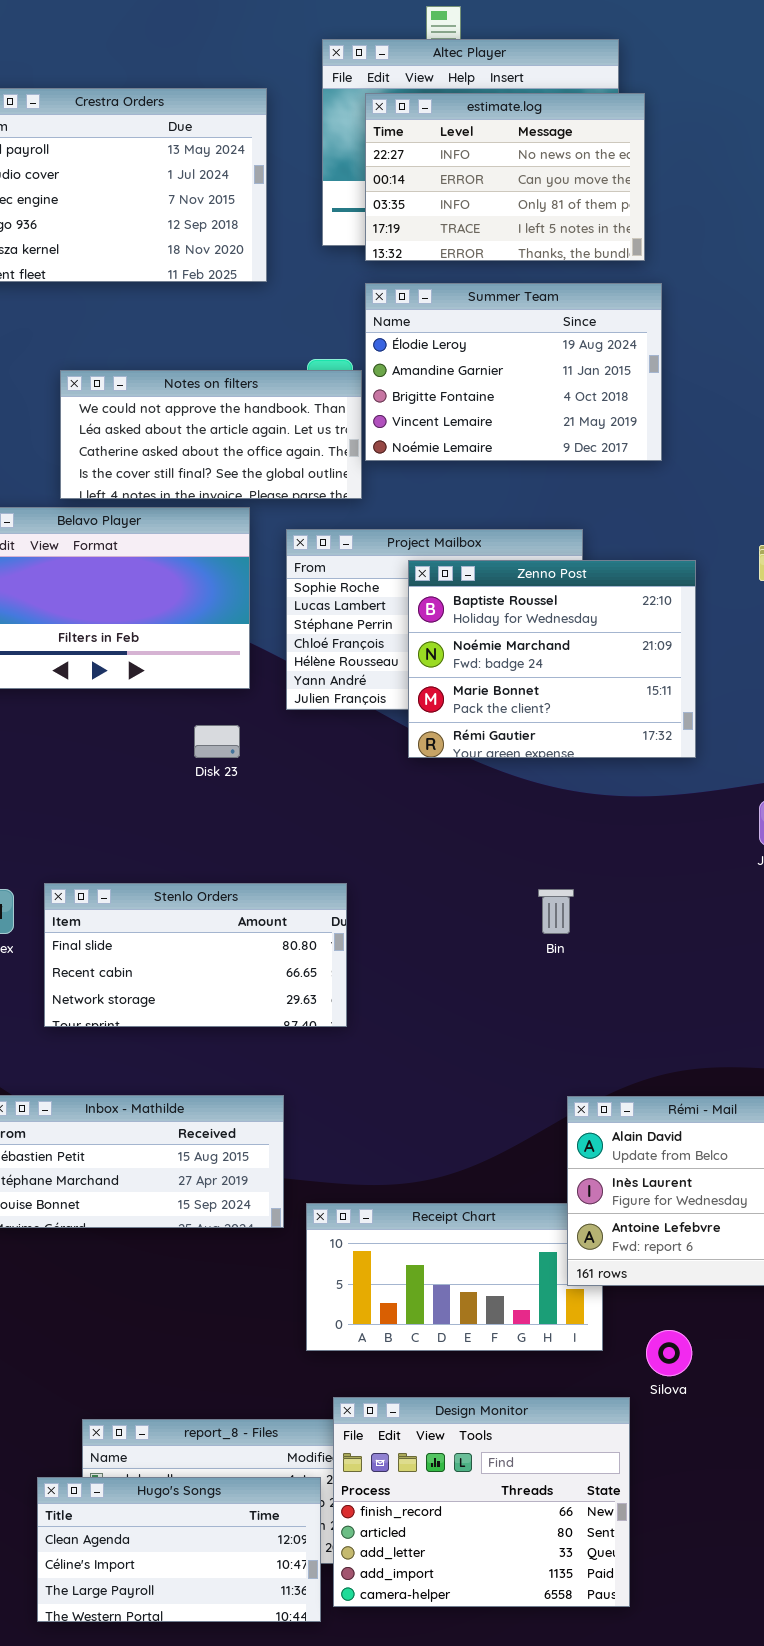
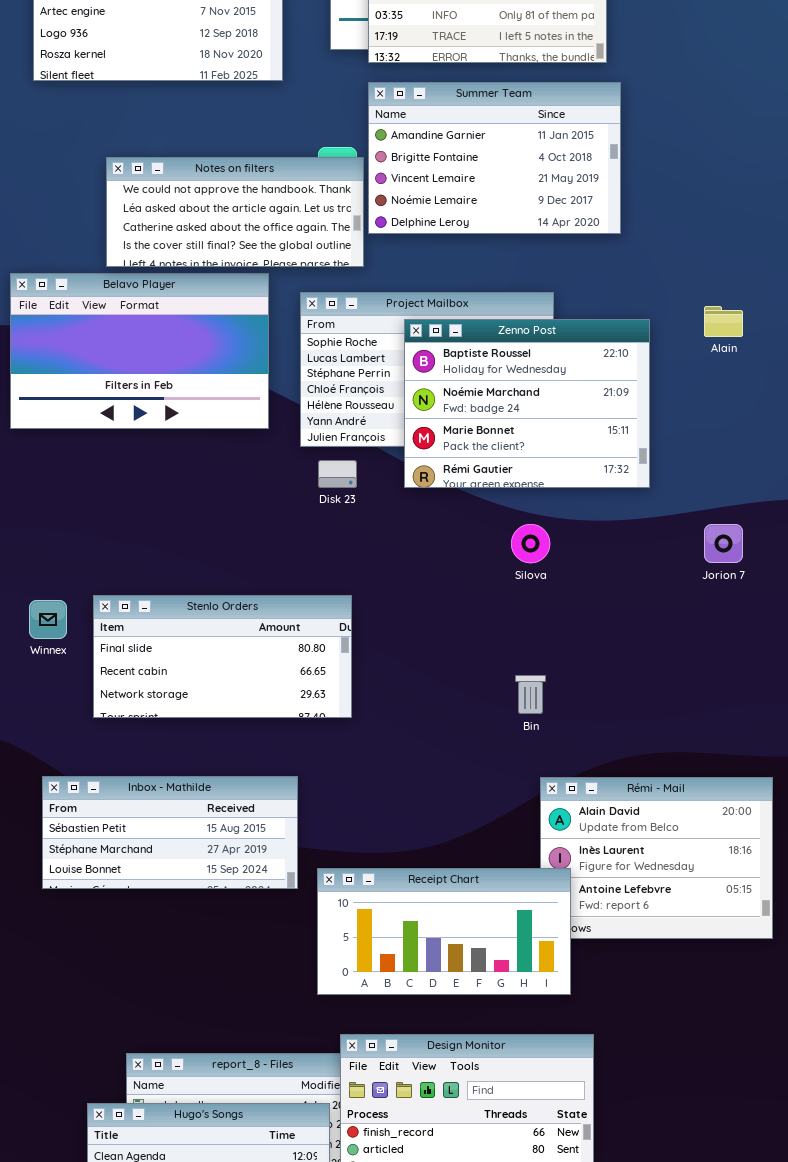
Summer Team: [365,283,662,461] -> [368,82,621,234], scrolled down 1 row
Disk 23: [194,725,240,758] -> [318,460,357,488], moved
Bin: [538,889,574,934] -> [515,675,546,714], moved
Receipt Chart: [306,1203,603,1351] -> [317,868,571,995], raised
Silova: [646,1330,692,1376] -> [511,524,550,563], moved

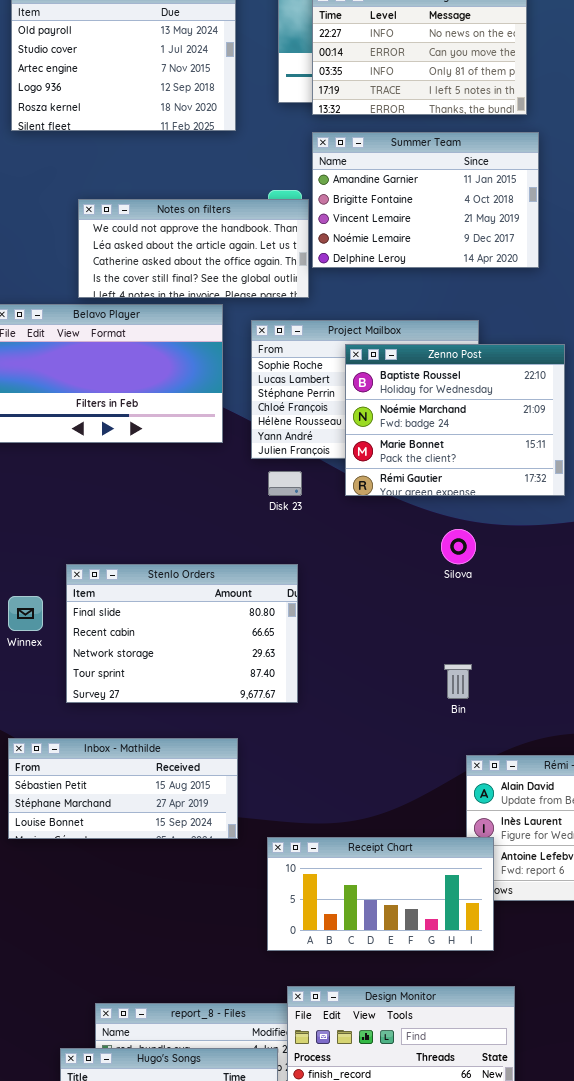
Stenlo Orders: [93,595,352,718] -> [66,564,298,703], resized
Inbox - Mathilde: [42,776,298,889] -> [8,738,238,839], moved

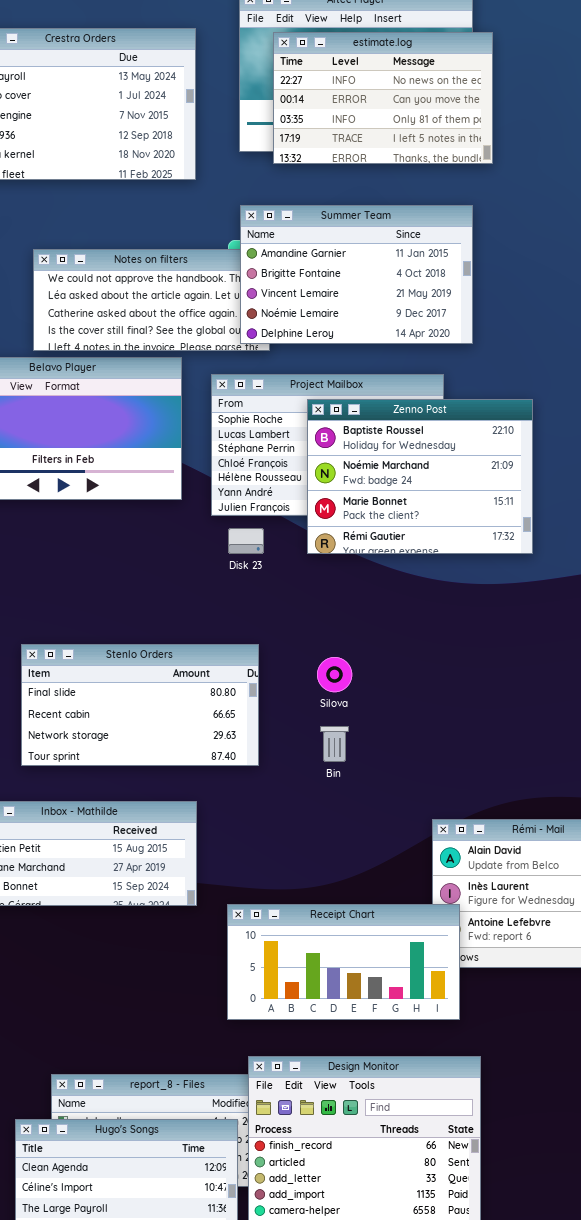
Summer Team: [312,132,539,268] -> [240,205,473,344], moved
Silova: [441,529,476,564] -> [317,657,352,692], moved
Stenlo Orders: [66,564,298,703] -> [21,644,259,766], resized
Bin: [444,664,472,699] -> [320,726,349,762], moved

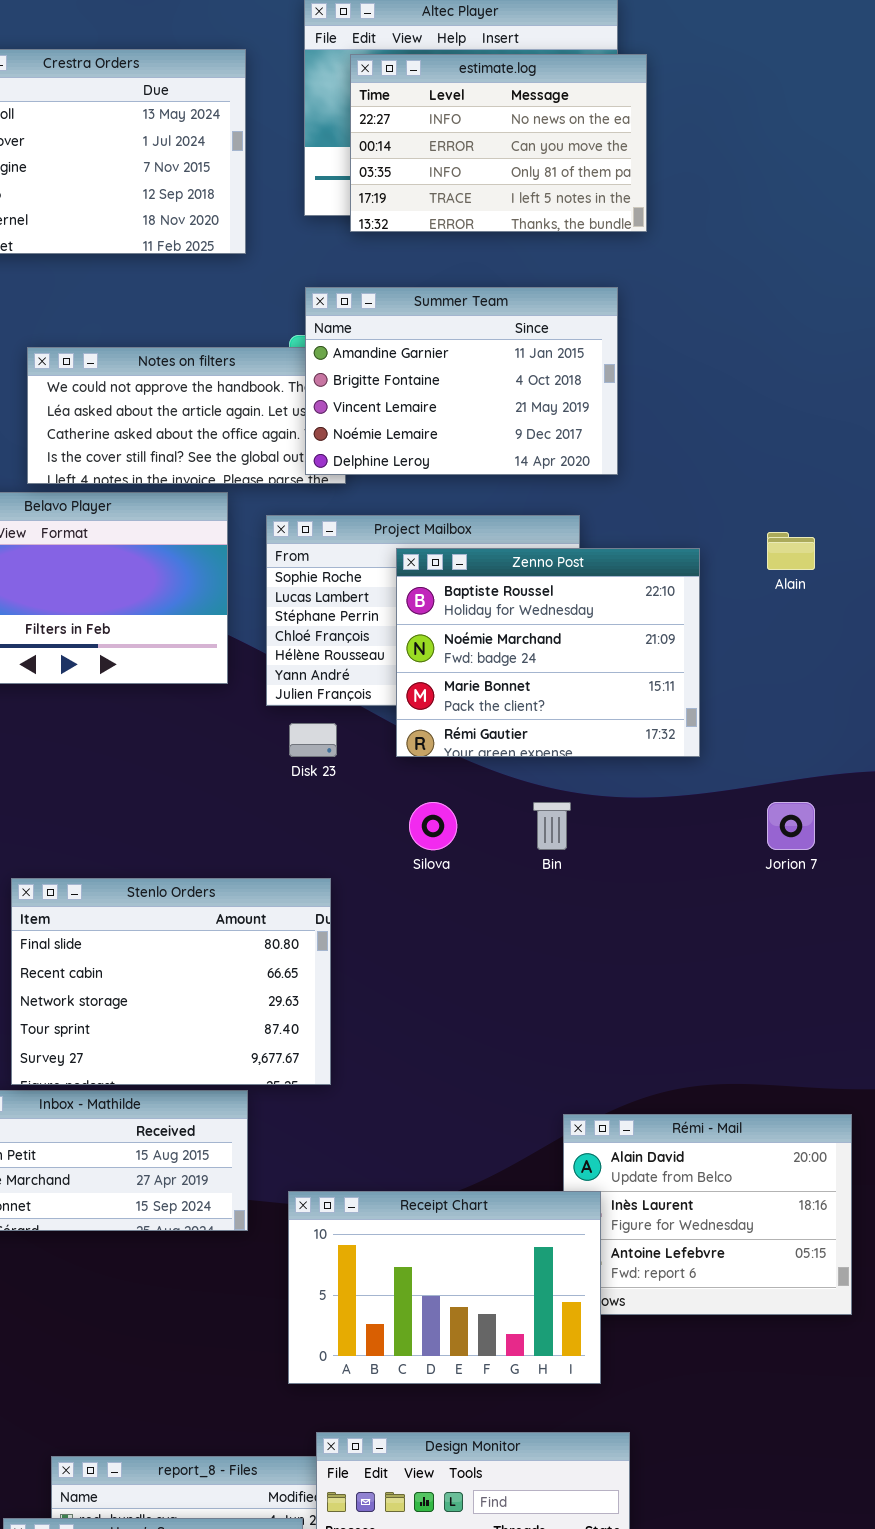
Stenlo Orders: [21,644,259,766] -> [11,878,331,1085], resized
Silova: [317,657,352,692] -> [409,802,457,850], moved
Bin: [320,726,349,762] -> [533,802,571,850], moved
Receipt Chart: [227,904,460,1020] -> [288,1191,601,1384], resized

